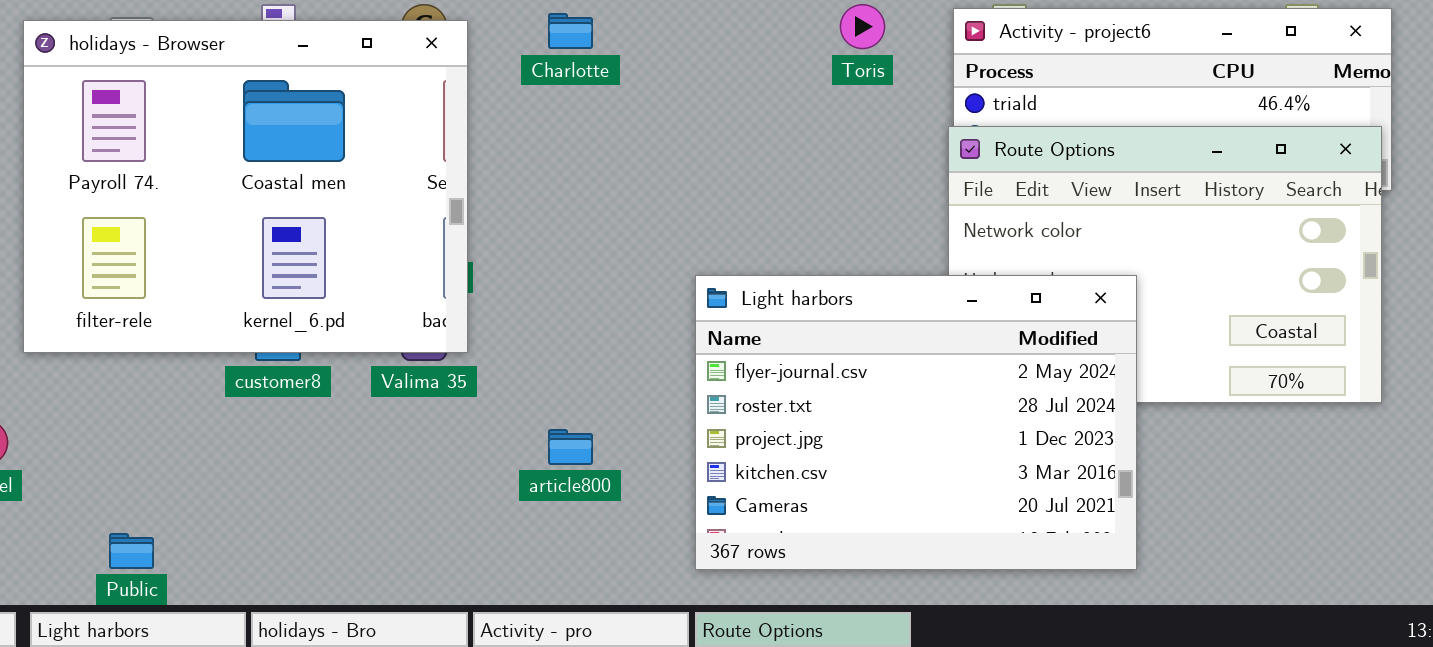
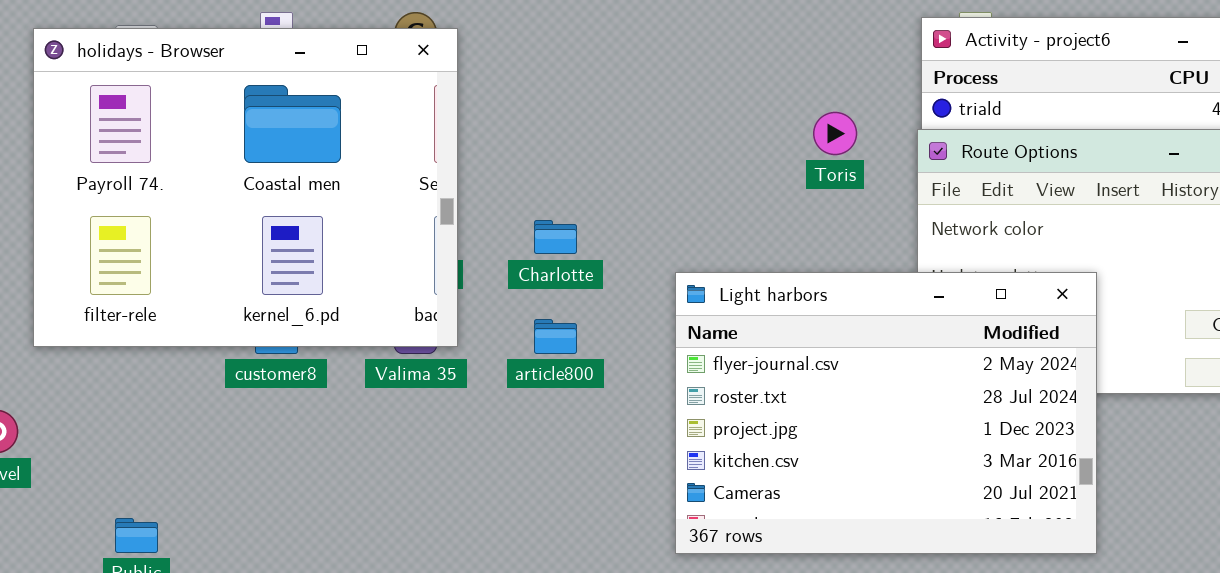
Toris: [840,4,885,49] -> [813,112,857,155], moved
Charlotte: [548,13,593,49] -> [534,220,577,254], moved
article800: [548,429,593,465] -> [534,319,577,354], moved

